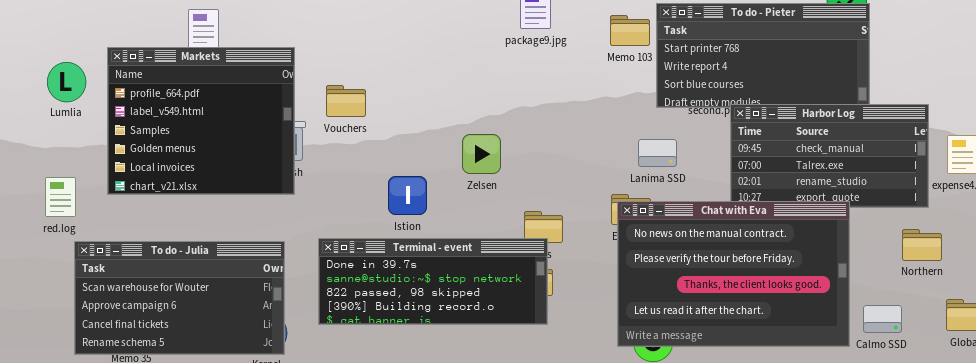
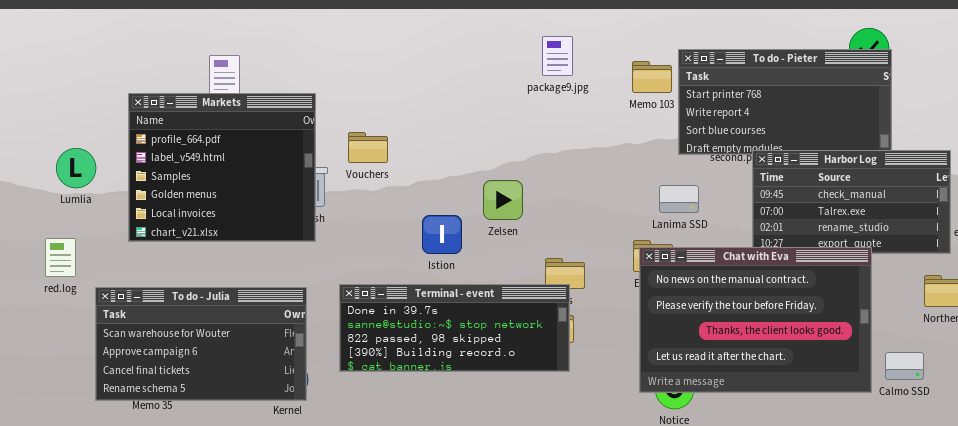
Lumlia: [47,62,86,102] -> [56,148,96,188], moved
Istion: [388,176,427,215] -> [422,215,462,254], moved
red.log: [45,177,76,217] -> [45,238,76,277], moved

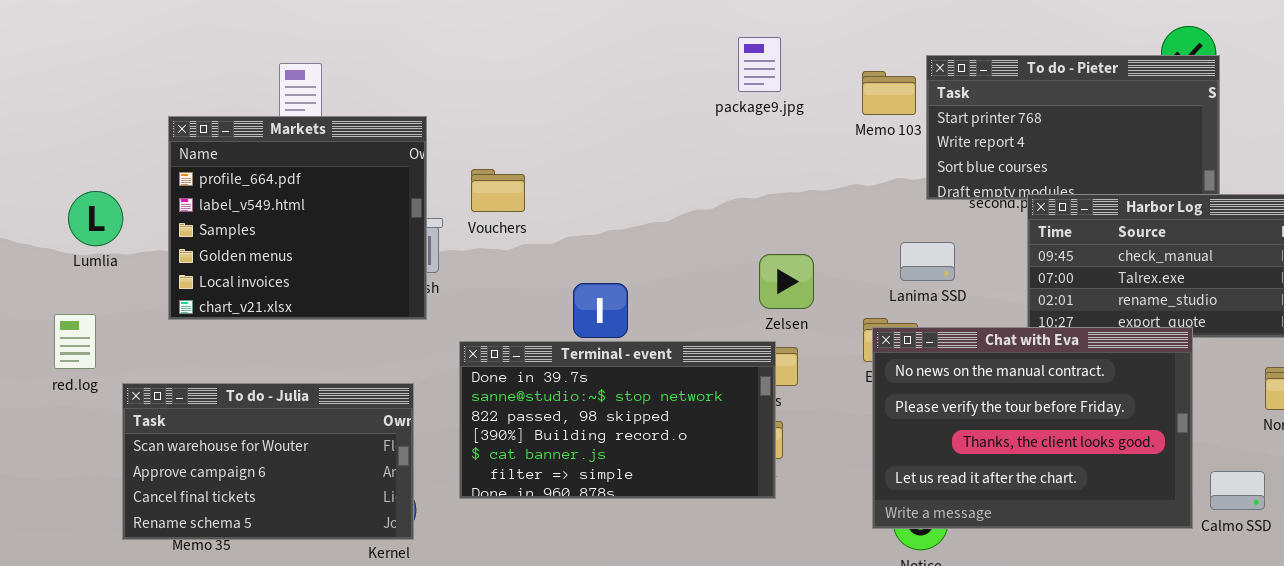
Zelsen: [483,180,523,220] -> [759,254,814,309], moved
Terminal - event: [339,284,570,372] -> [459,341,776,499], resized

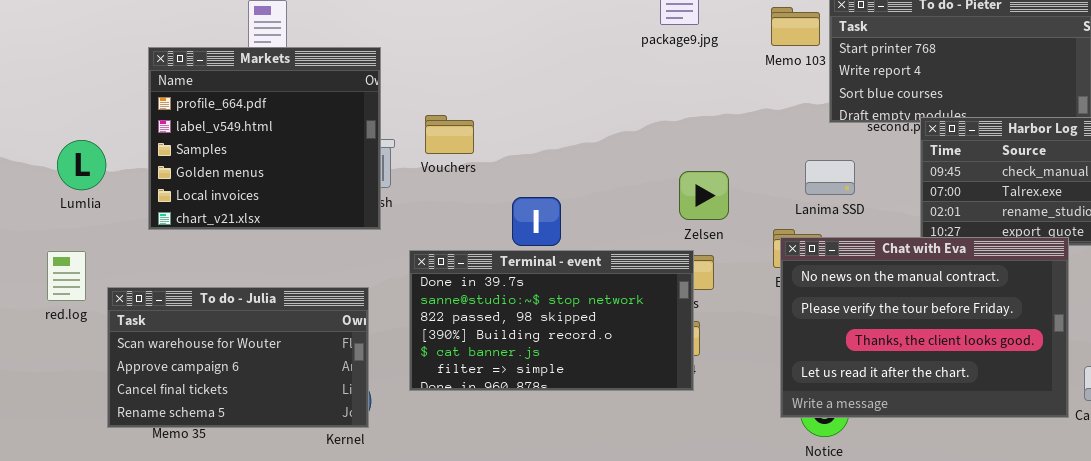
Vouchers: [471,169,525,212] -> [425,115,474,154], moved
Lumlia: [68,191,123,246] -> [57,140,106,190], moved
red.log: [54,314,96,369] -> [47,251,86,301], moved

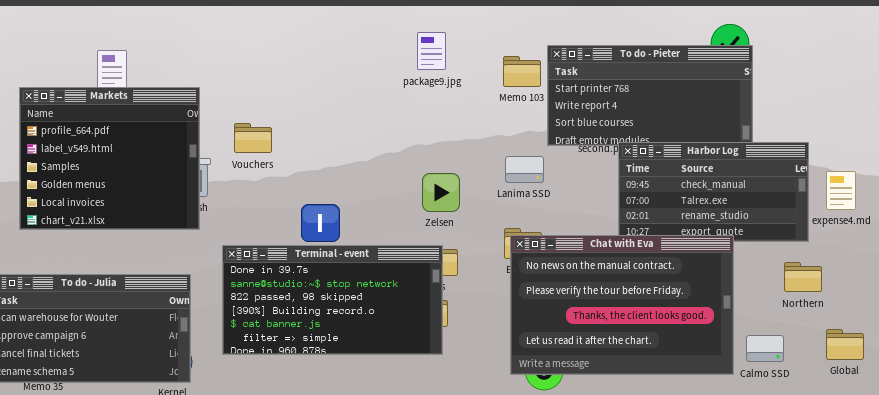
Vouchers: [425,115,474,154] -> [234,123,272,153], moved
Lanima SSD: [805,160,855,195] -> [505,156,544,183], moved
Zelsen: [679,171,729,220] -> [422,173,460,212], moved

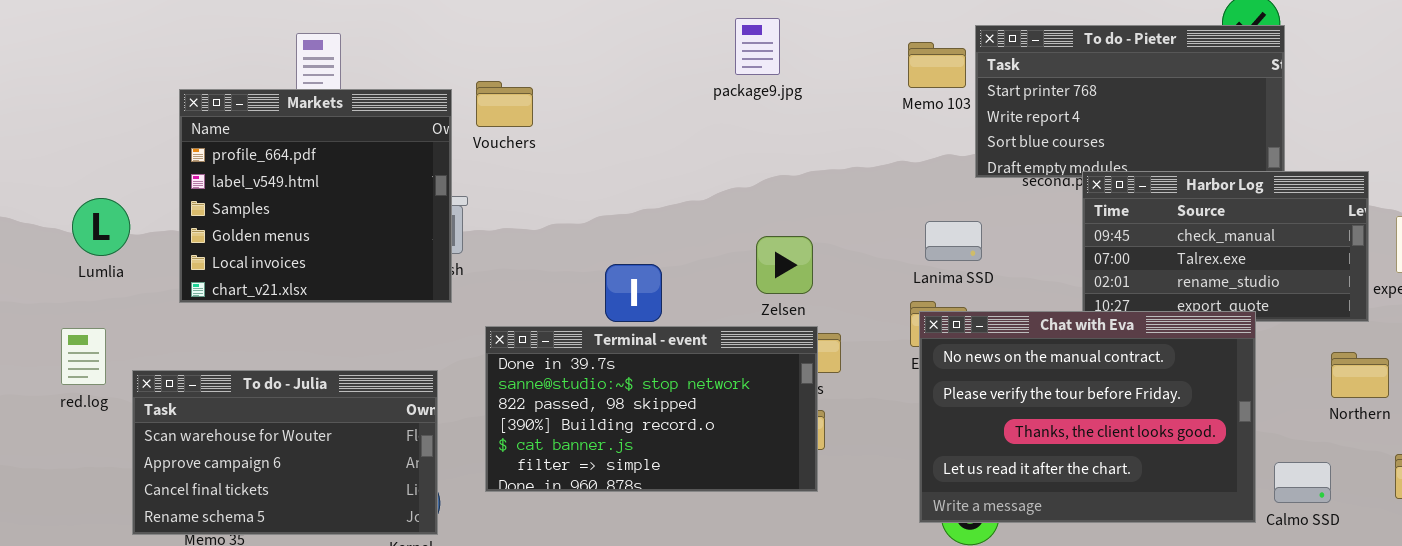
package9.jpg: [417,32,446,70] -> [735,18,780,75], moved
Vouchers: [234,123,272,153] -> [476,81,533,127], moved
Lanima SSD: [505,156,544,183] -> [925,221,982,261], moved
Zelsen: [422,173,460,212] -> [756,236,813,294], moved

